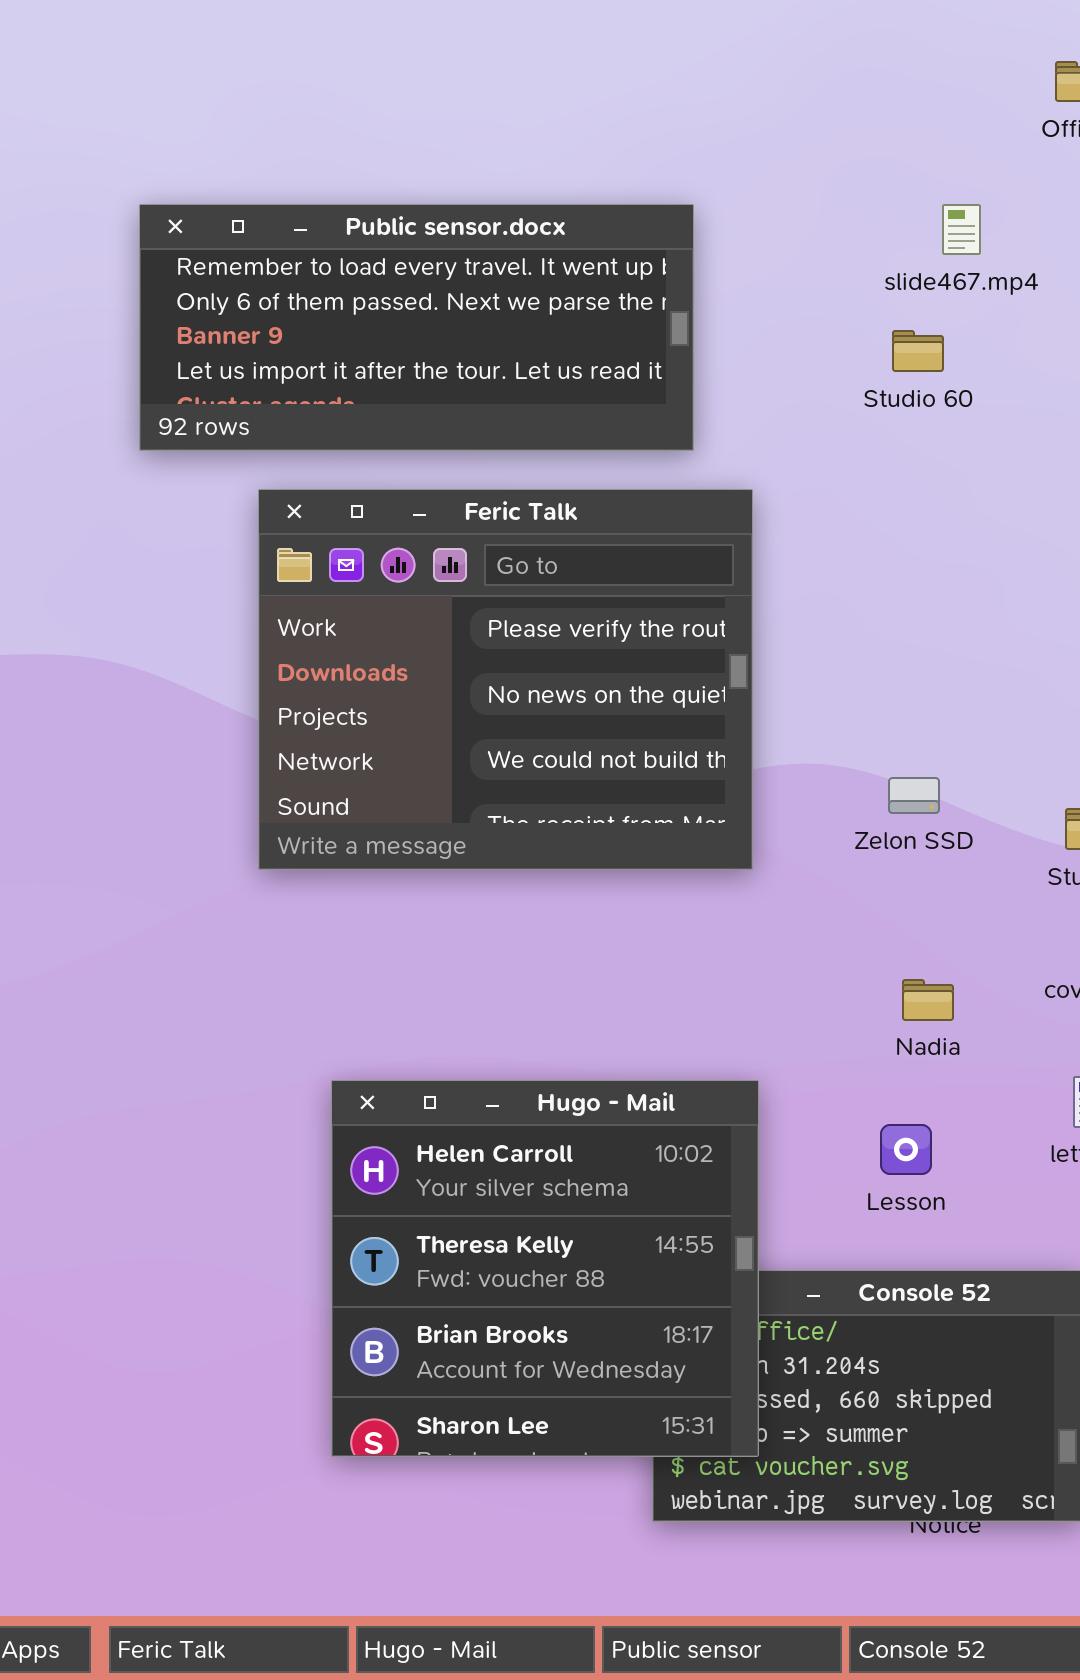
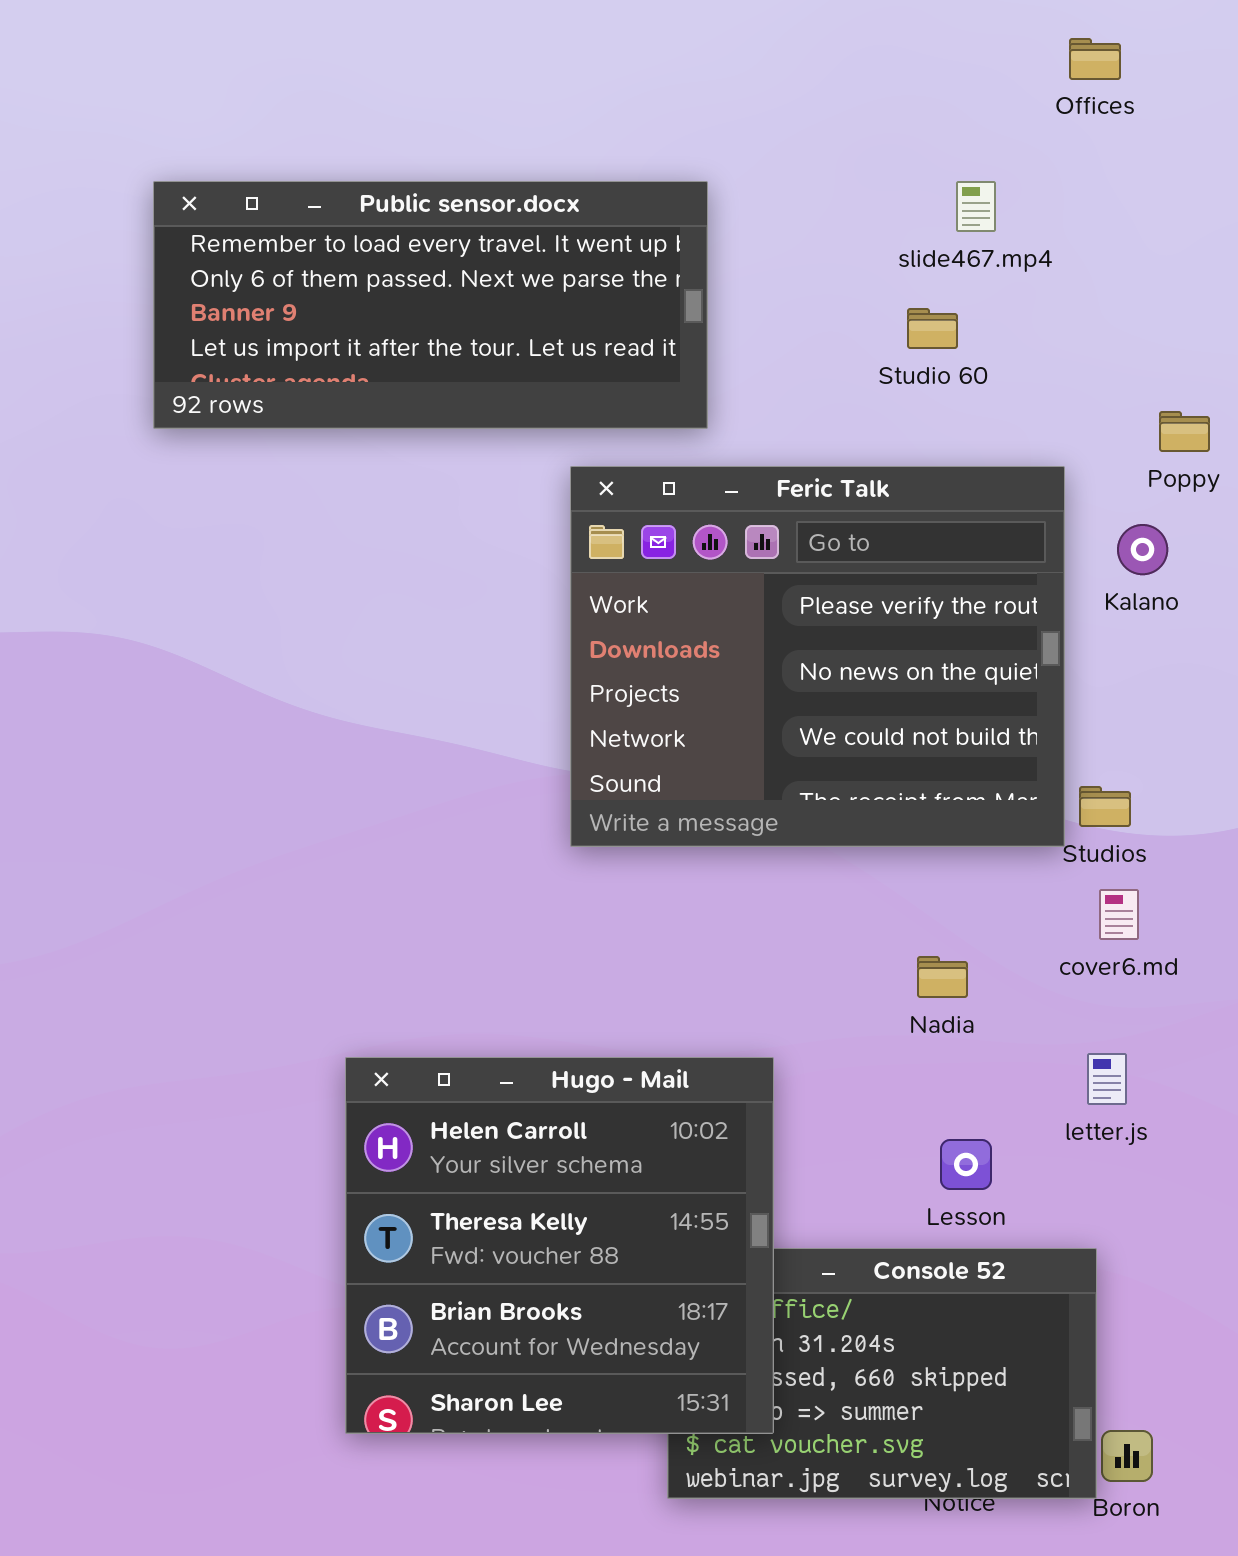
Feric Talk: [258,489,753,870] -> [570,466,1065,847], moved
Lesson: [880,1124,932,1175] -> [940,1139,992,1190], moved

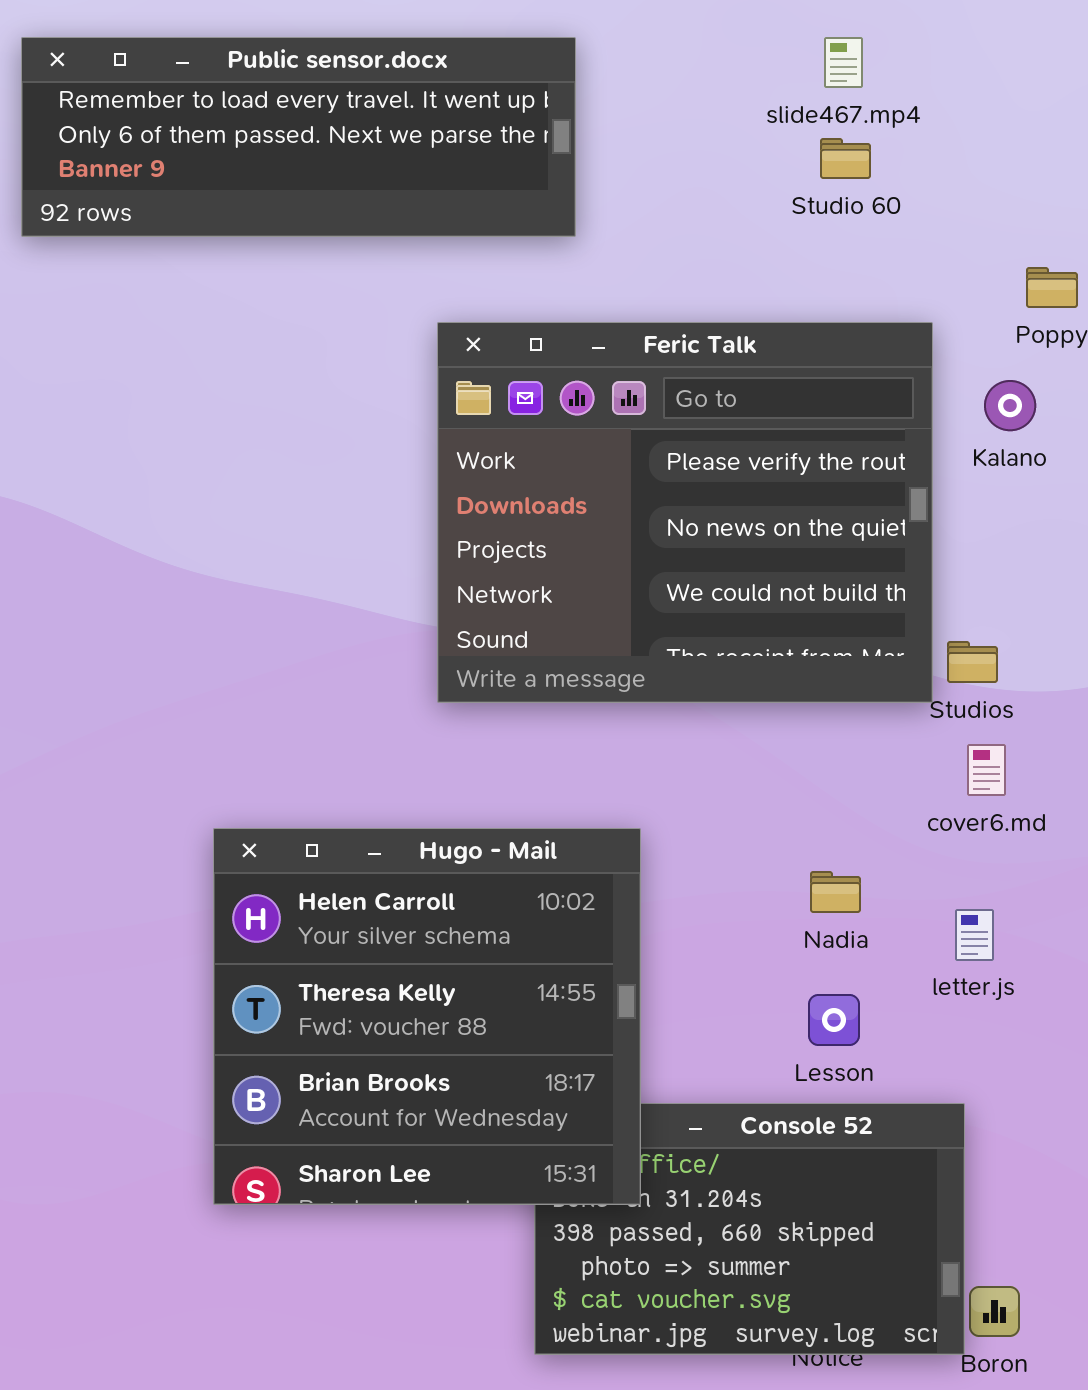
Public sensor.docx: [153,181,708,429] -> [21,37,576,237], resized
Studio 60: [907,308,958,349] -> [820,138,871,179], moved
Nadia: [917,956,968,998] -> [810,871,861,913], moved
Hugo - Mail: [345,1057,774,1434] -> [213,828,641,1205], moved

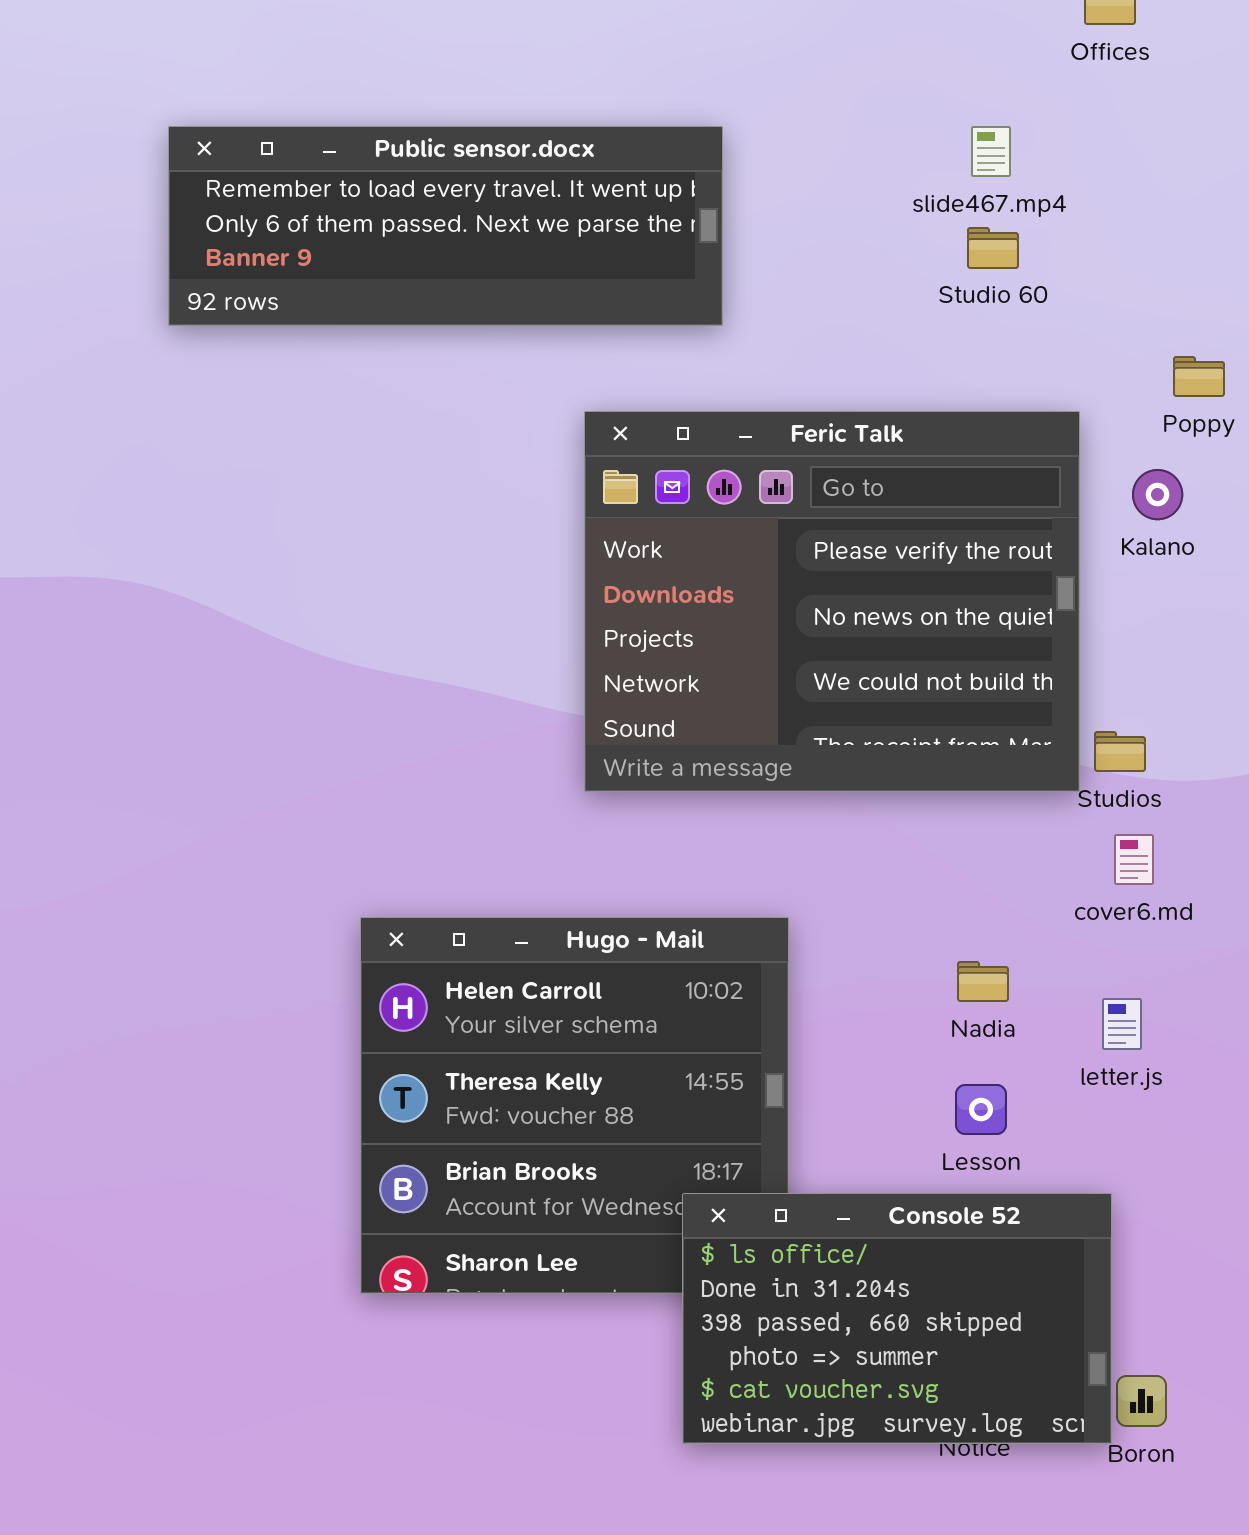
Console 52: [534,1103,965,1355] -> [682,1193,1112,1444], raised

